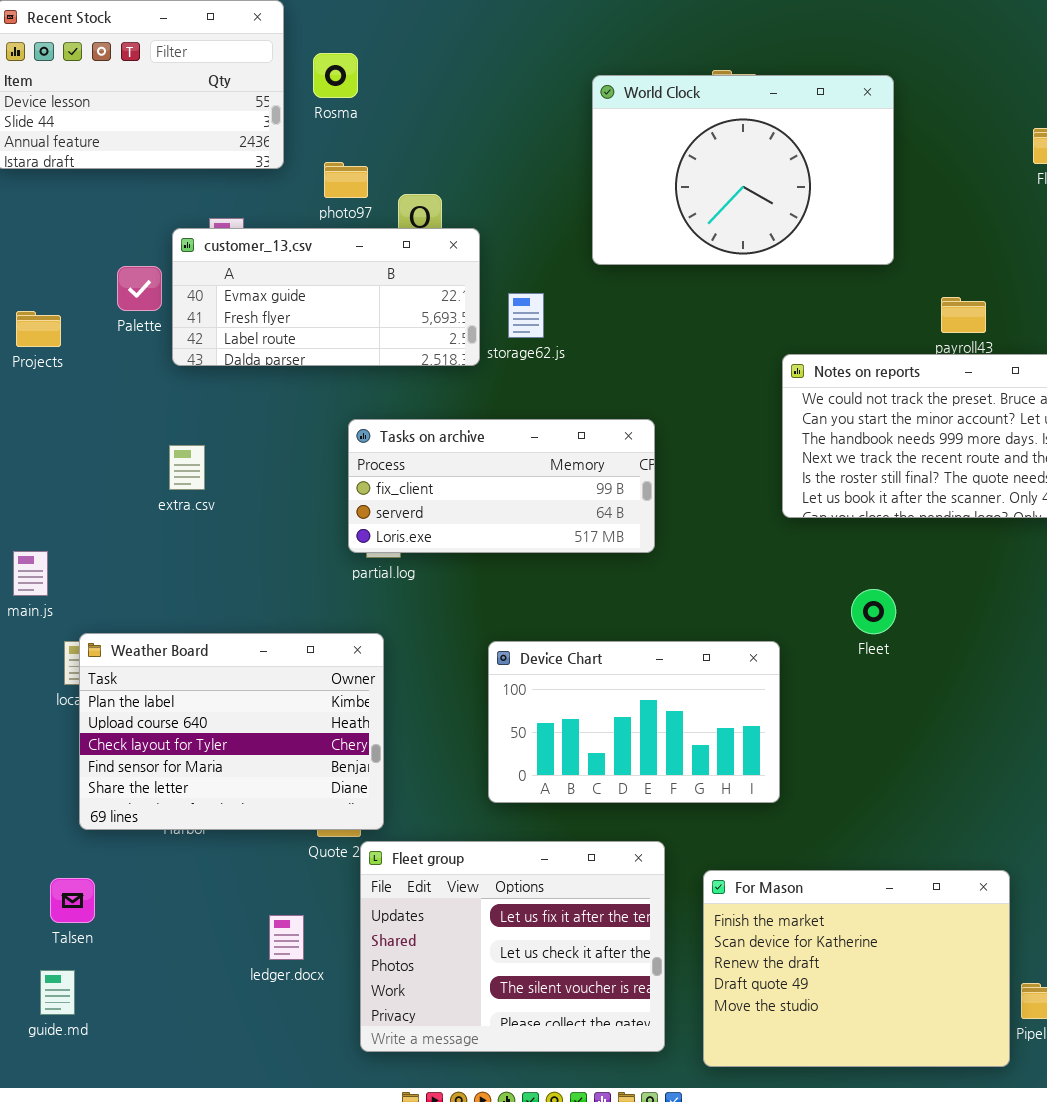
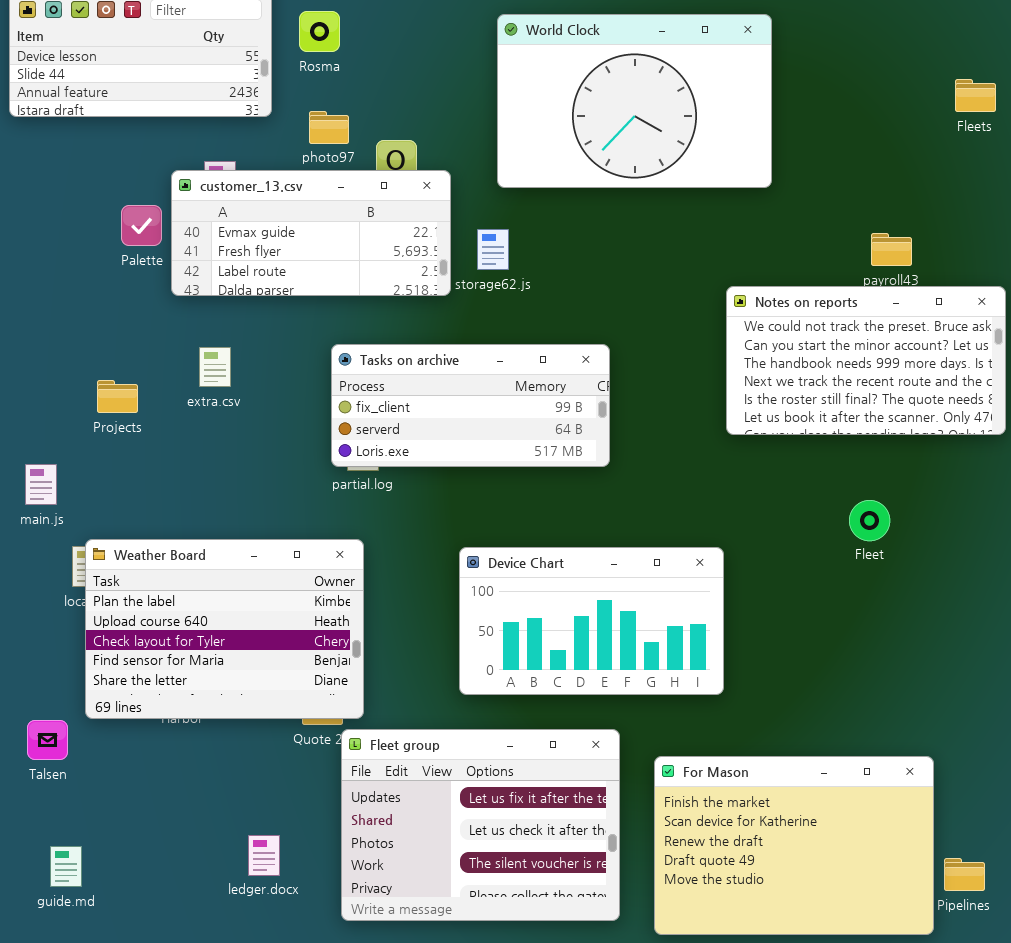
World Clock: [592,75,894,265] -> [497,14,772,188], moved
Projects: [16,311,61,347] -> [97,380,138,413], moved
extra.csv: [169,445,205,490] -> [199,347,231,387], moved
Fleet: [851,589,896,634] -> [849,500,890,541], moved
Talsen: [50,878,95,923] -> [27,720,68,760], moved
ledger.docx: [269,915,304,960] -> [248,835,280,876], moved

